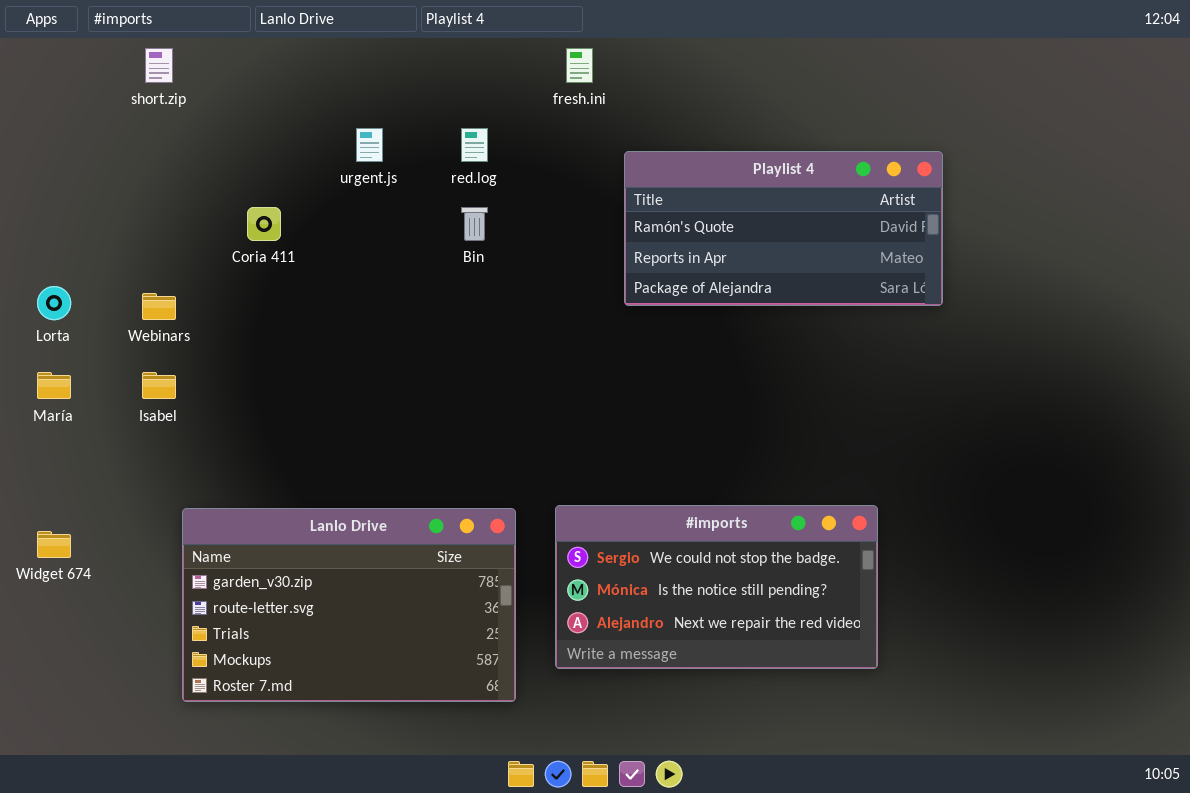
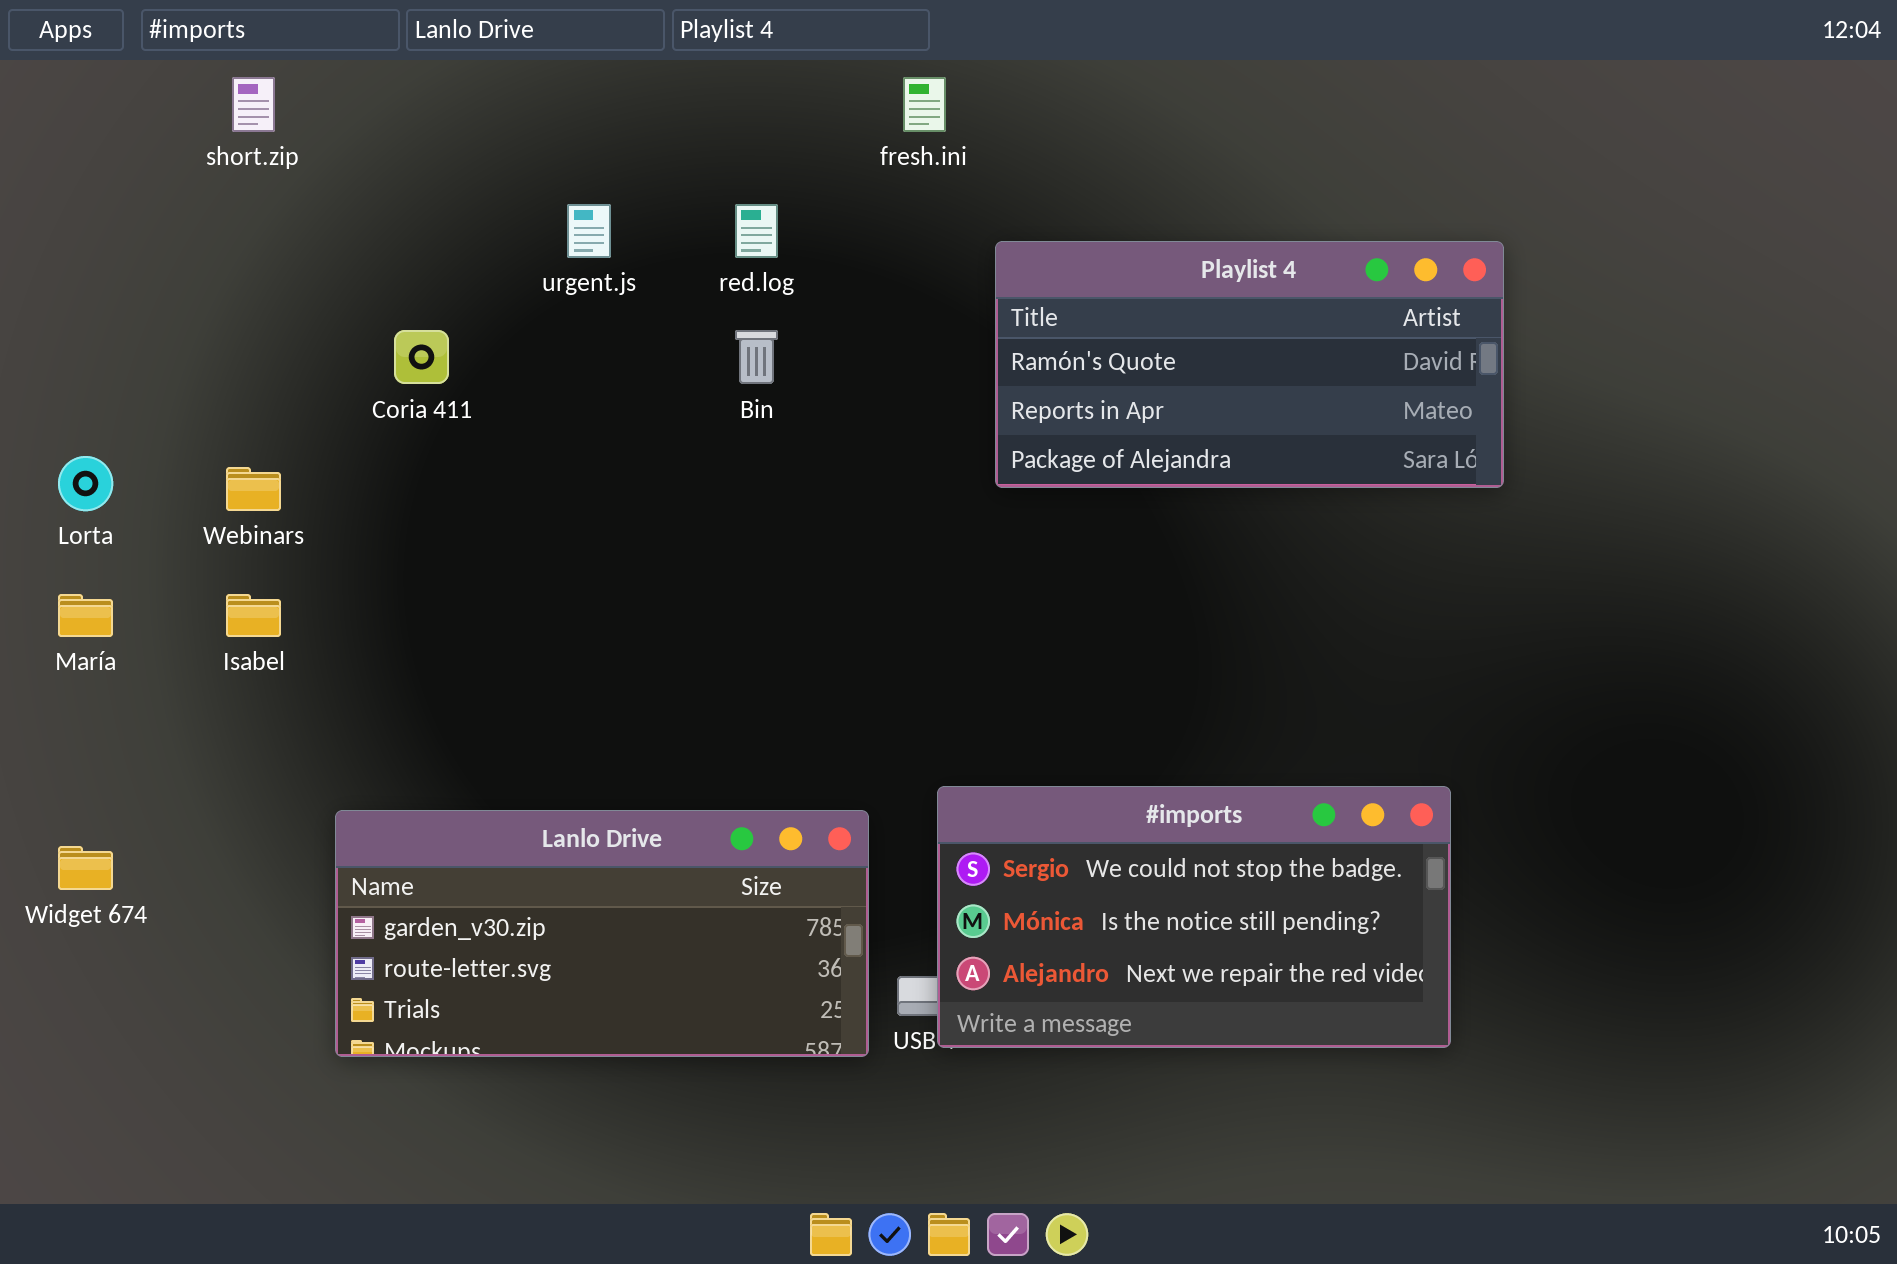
#imports: [555,505,878,669] -> [937,786,1451,1048], moved
Lanlo Drive: [182,508,516,702] -> [335,810,869,1057], moved, resized

